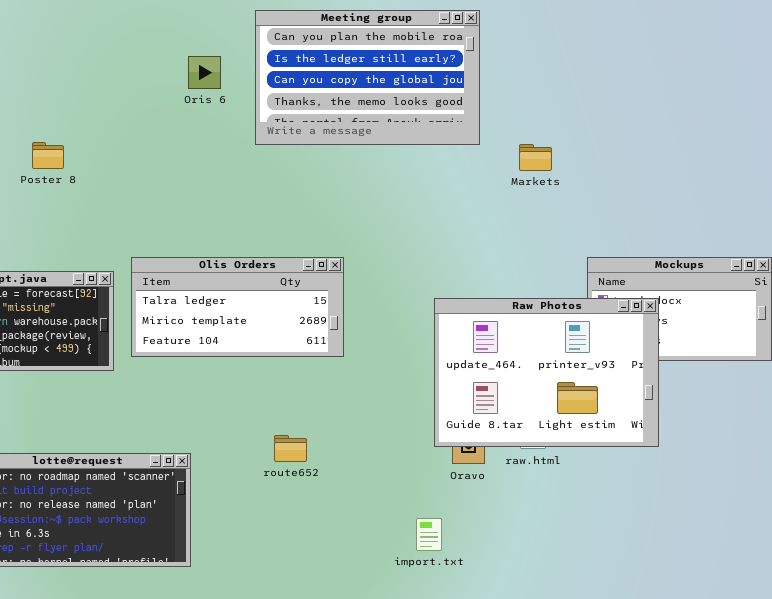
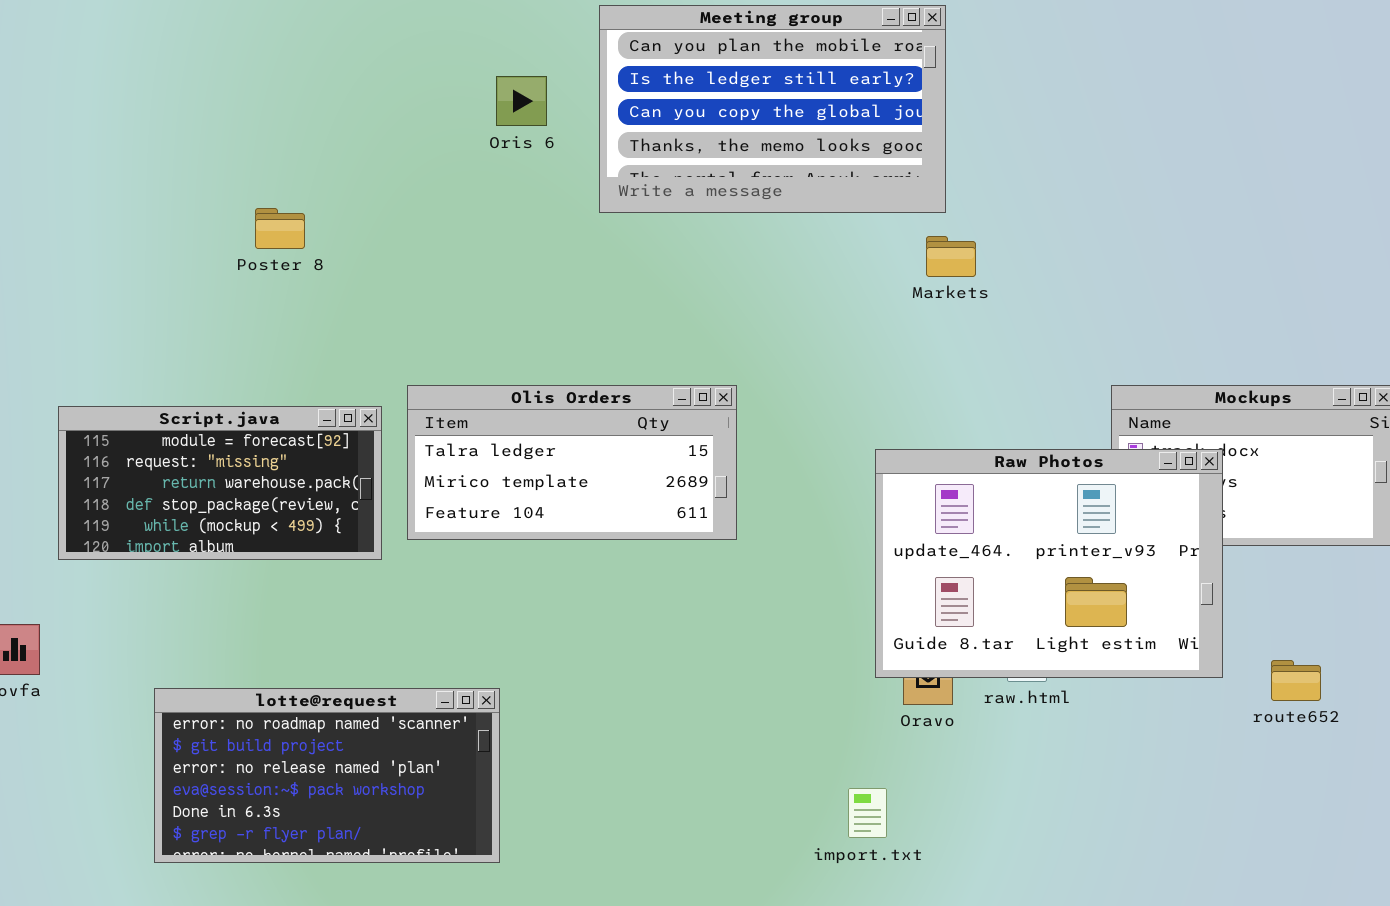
Markets: [519,144,552,171] -> [926,236,976,277], moved
route652: [274,435,307,462] -> [1271,660,1321,701], moved

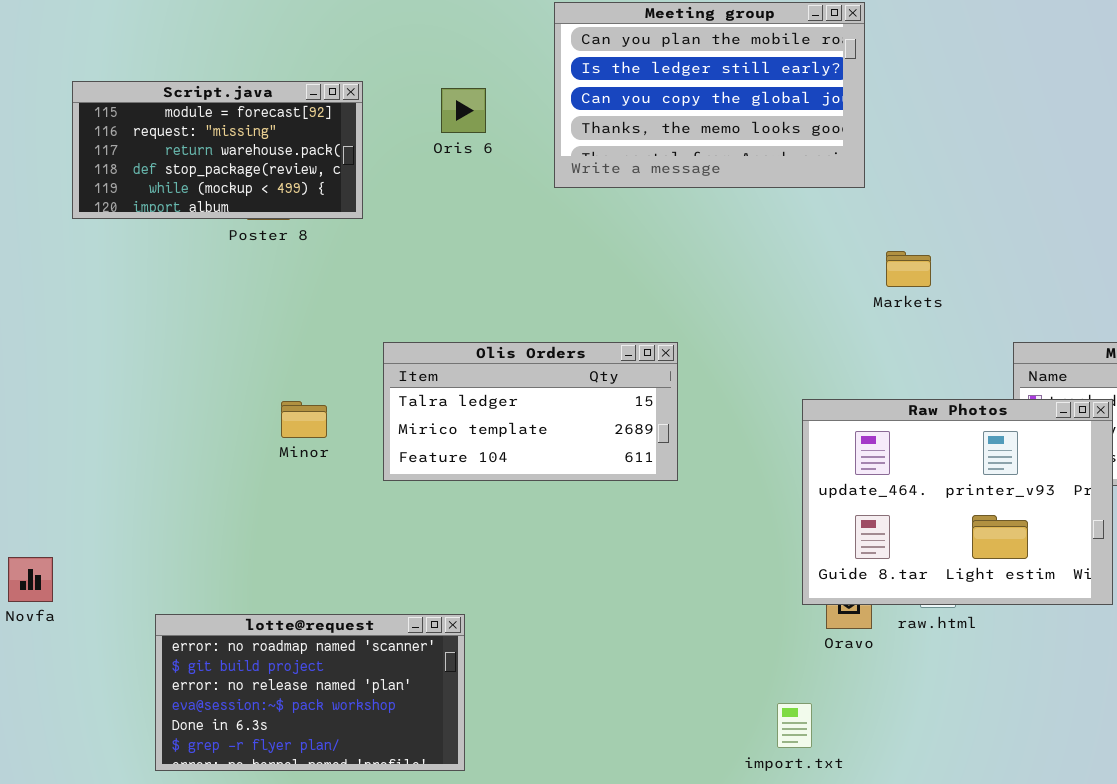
Oris 6: [496,76,547,126] -> [441,88,486,133], moved
Markets: [926,236,976,277] -> [886,251,931,287], moved
Script.java: [58,406,382,560] -> [72,81,363,219], moved

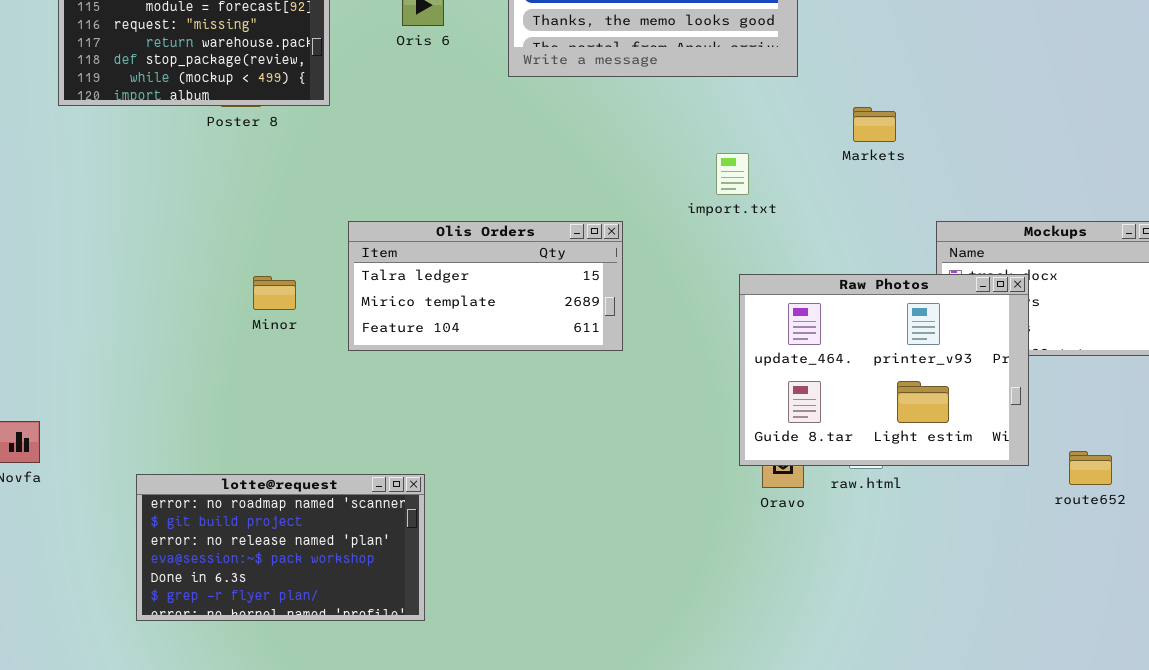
Markets: [886,251,931,287] -> [853,107,896,142], moved
import.txt: [777,703,812,748] -> [716,153,749,195], moved

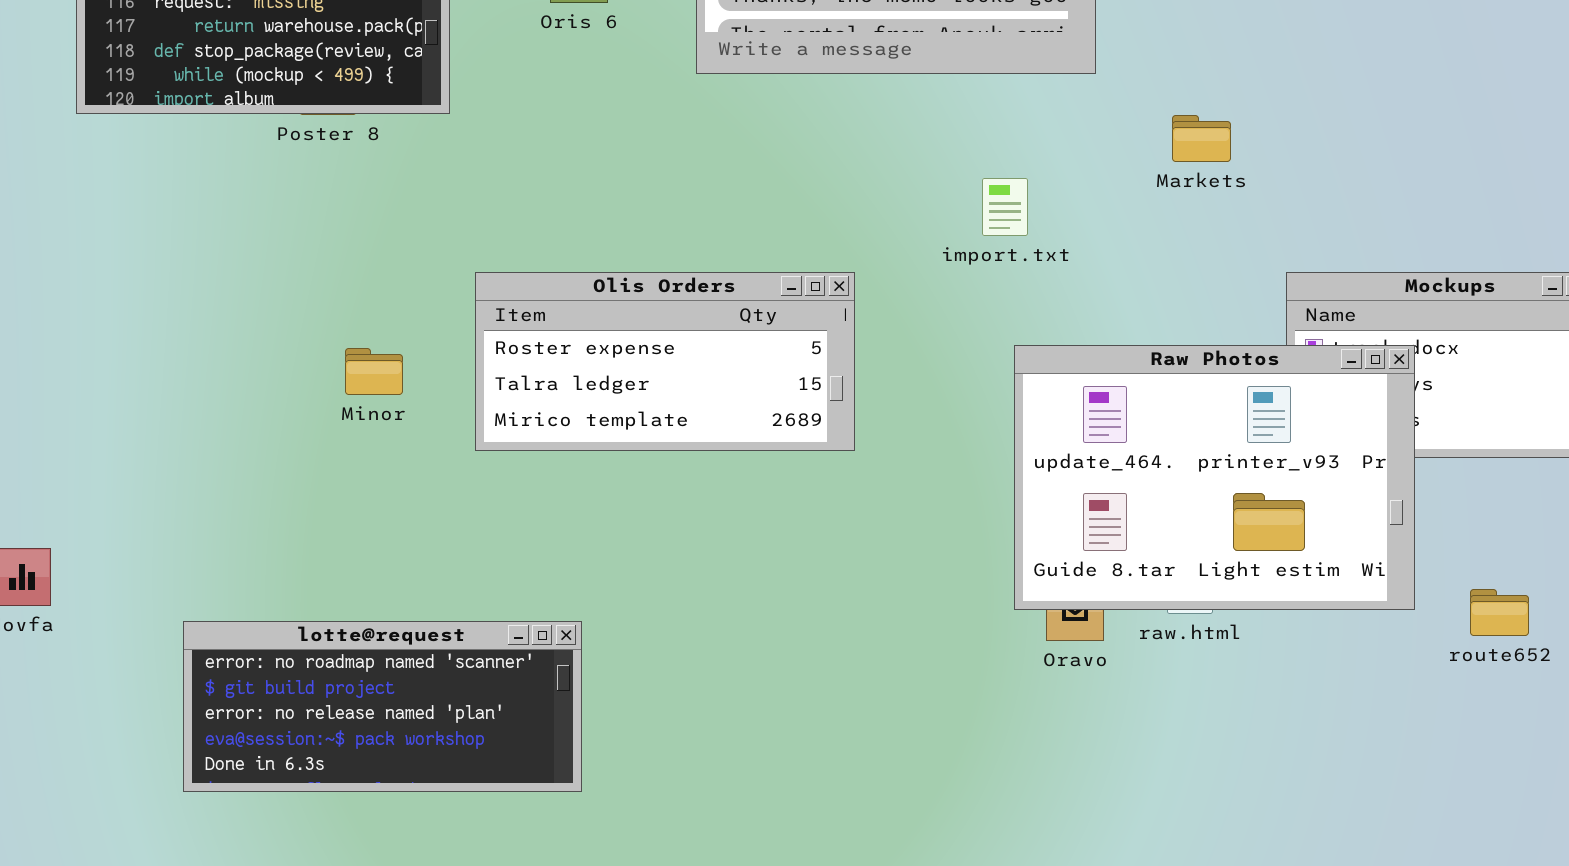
Olis Orders: [348,221,623,351] -> [475,272,855,451], scrolled up 1 row
lotte@request: [136,474,425,621] -> [183,621,582,792], resized

